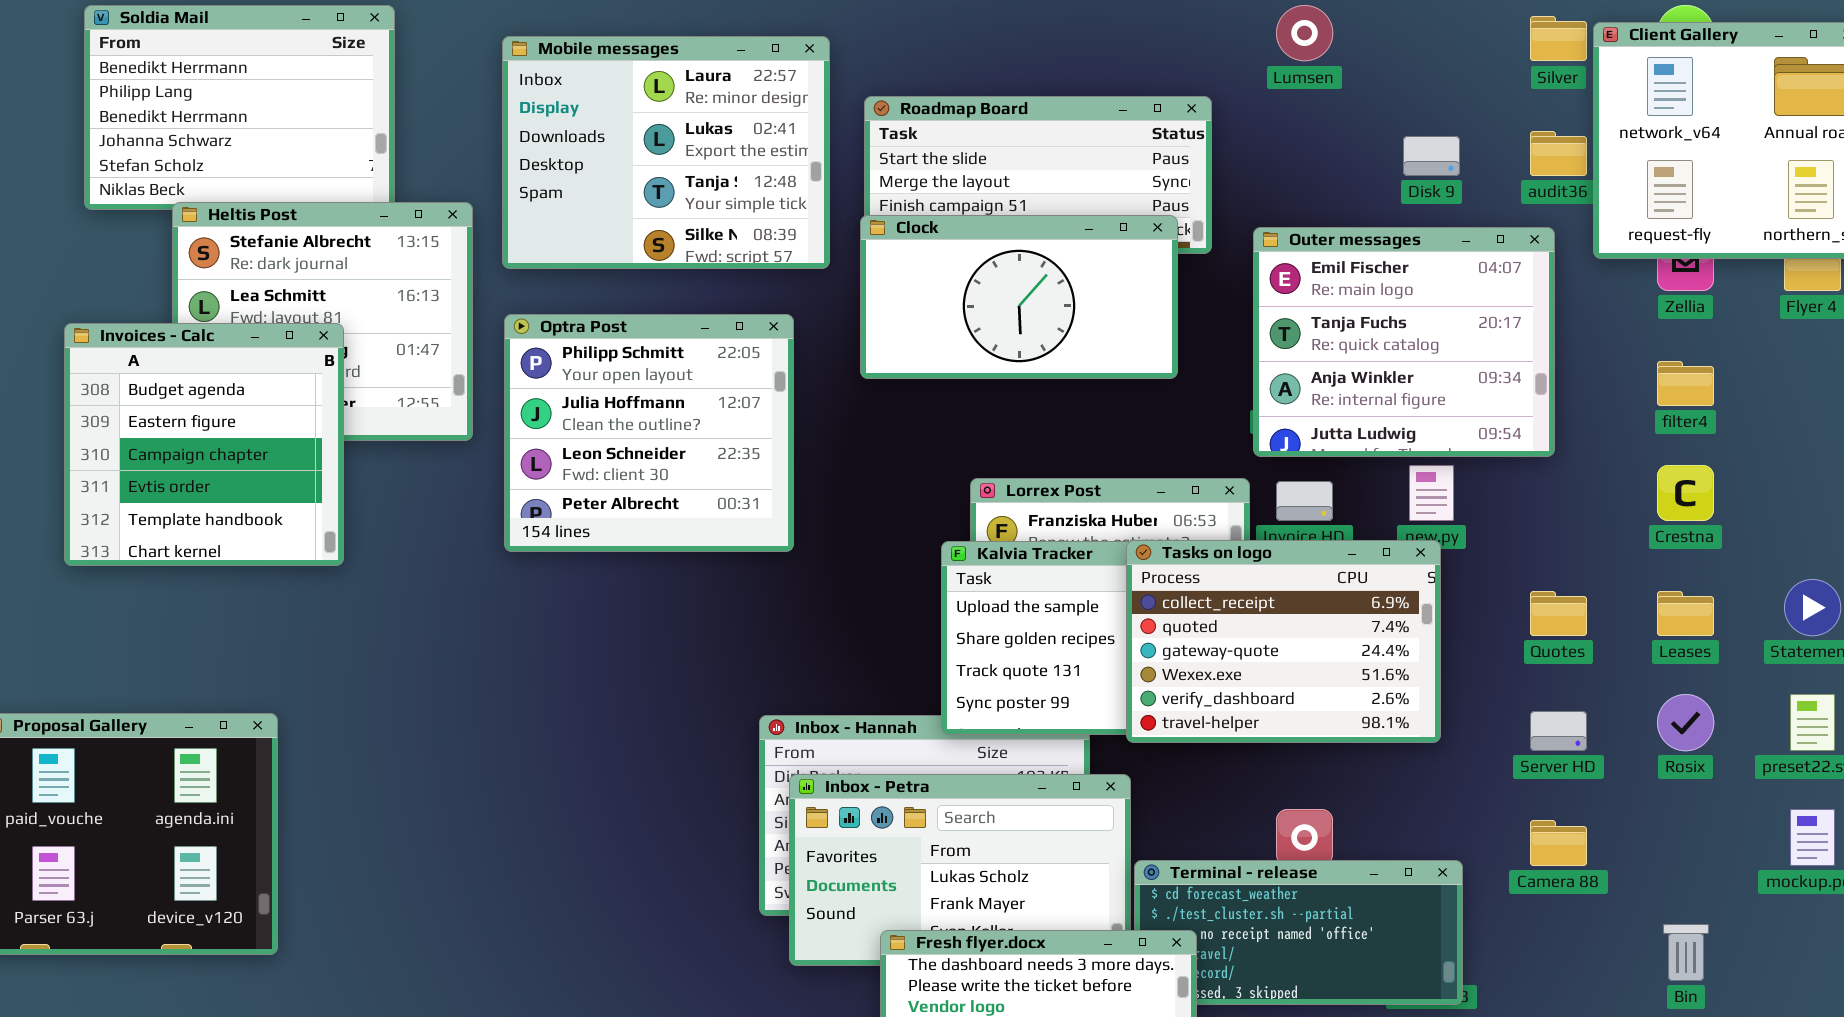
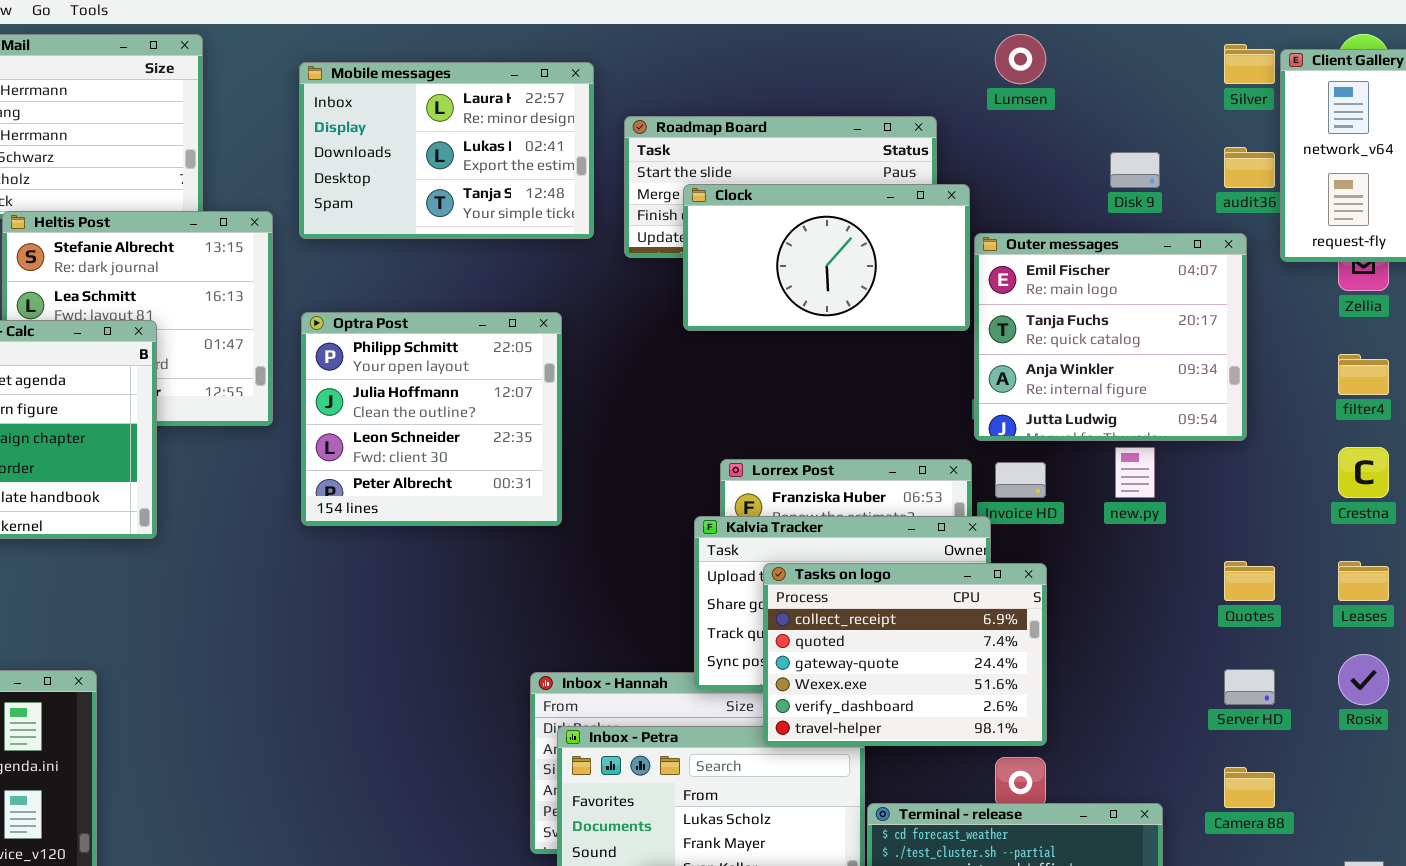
Mobile messages: [502,36,830,269] -> [299,62,594,239], resized
Clock: [860,215,1178,379] -> [683,184,970,331], moved
Tasks on logo: [1126,540,1441,743] -> [763,563,1047,746], moved

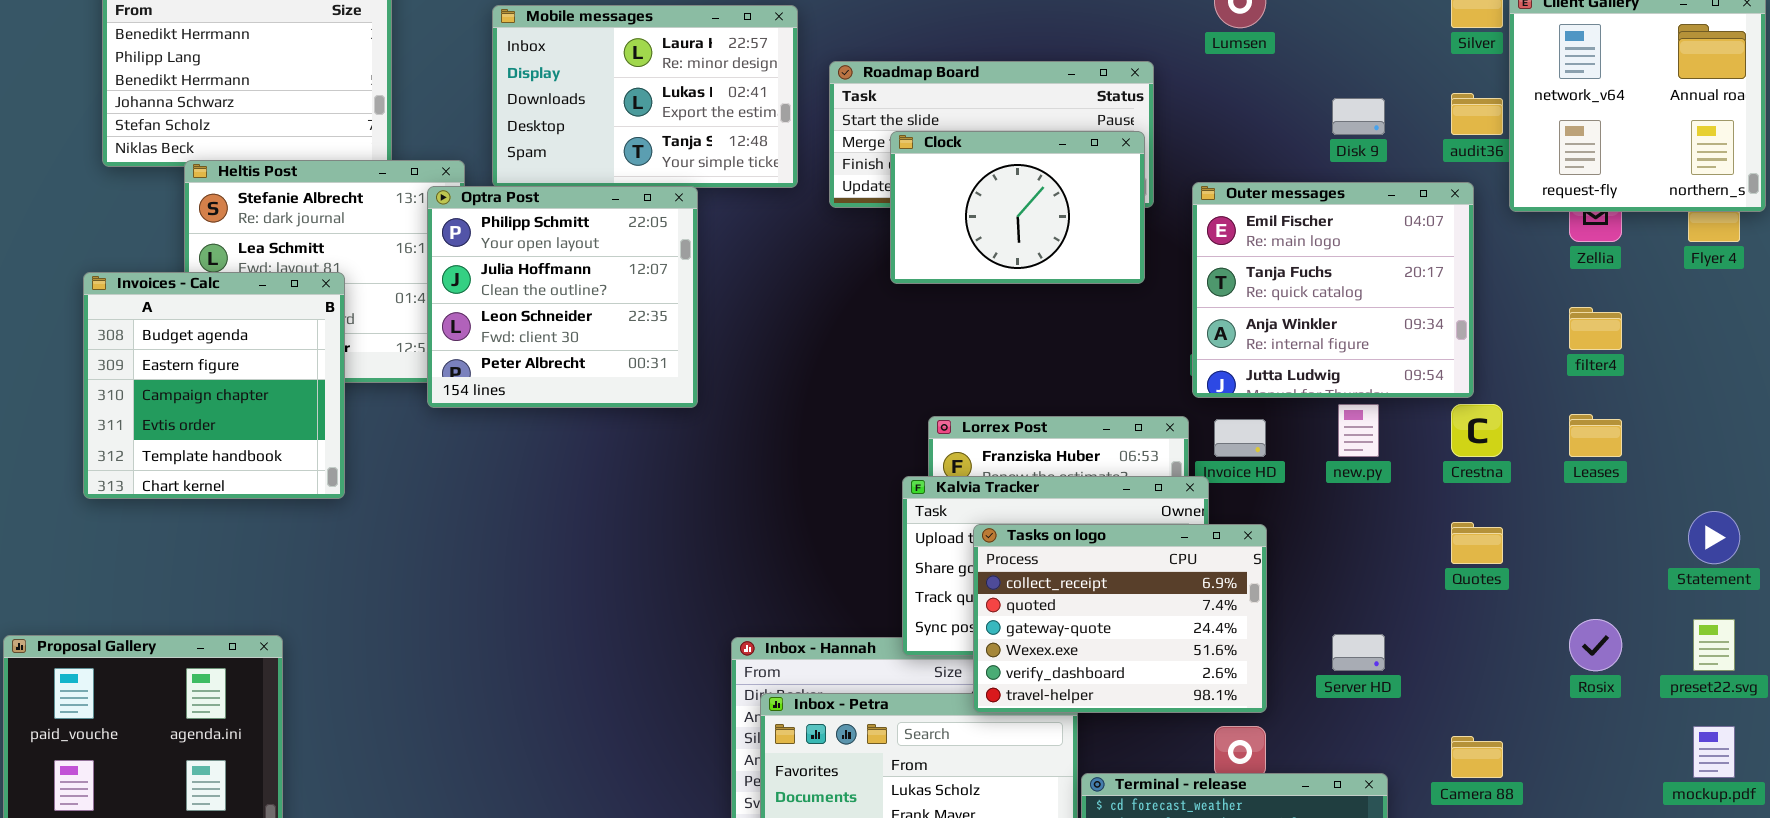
Clock: [683,184,970,331] -> [890,131,1145,284], resized
Optra Post: [301,312,562,526] -> [427,186,698,408], moved
Crestna: [1338,447,1389,498] -> [1451,404,1503,457], moved
Leases: [1338,561,1389,601] -> [1569,414,1622,457], moved
Server HD: [1224,669,1275,705] -> [1332,634,1385,671], moved

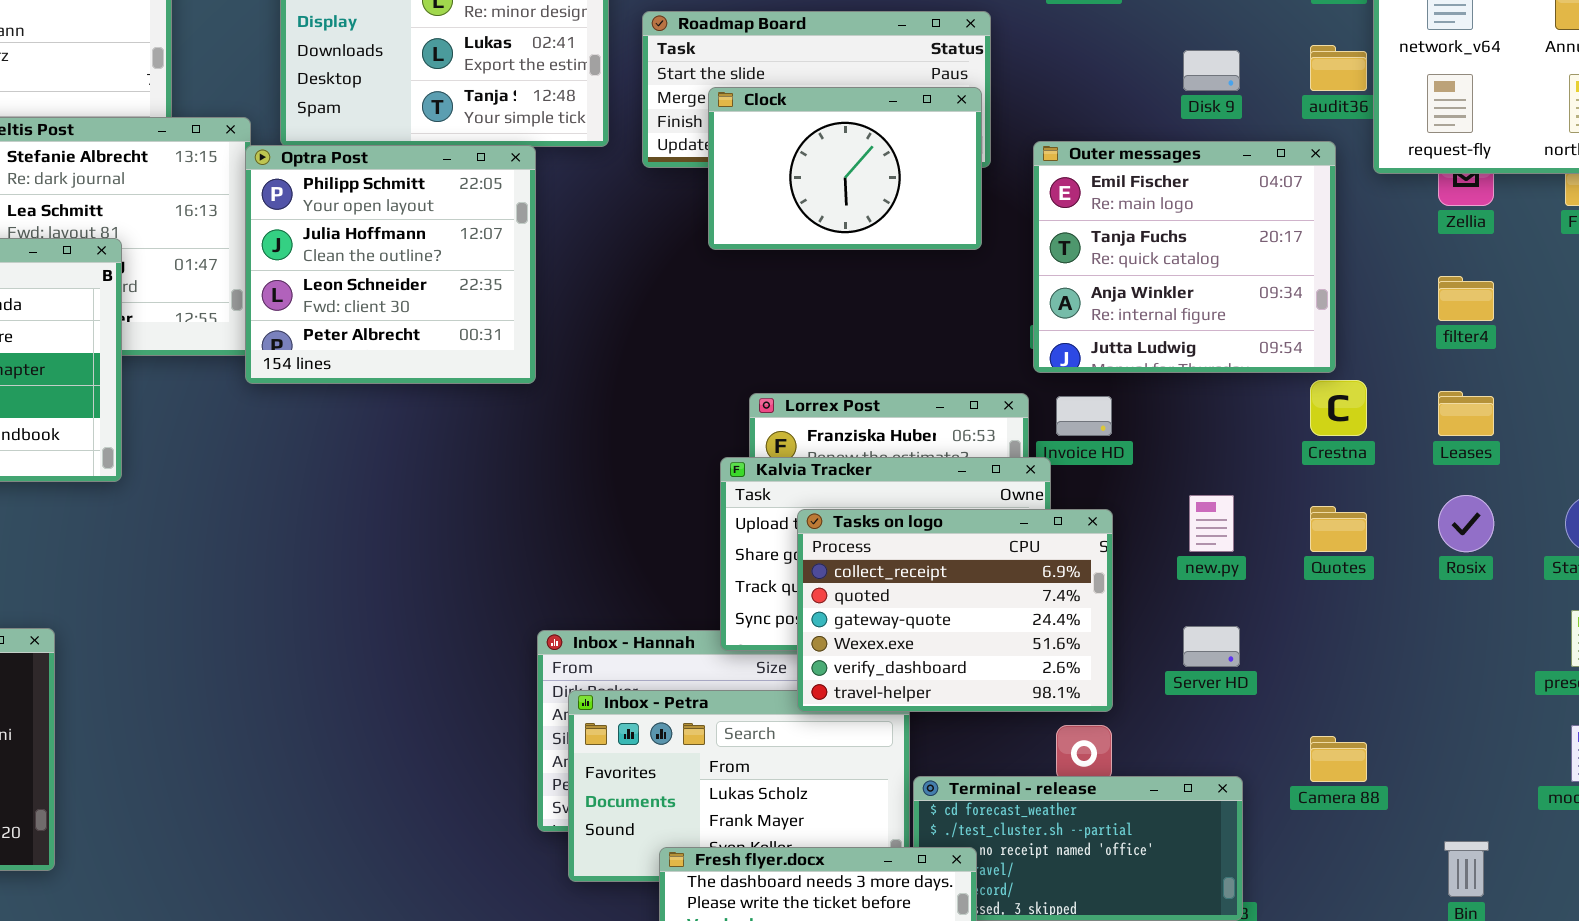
Optra Post: [427,186,698,408] -> [245,145,536,384], moved
new.py: [1338,404,1379,457] -> [1189,495,1234,552], moved
Rosix: [1569,619,1622,671] -> [1438,495,1494,552], moved

